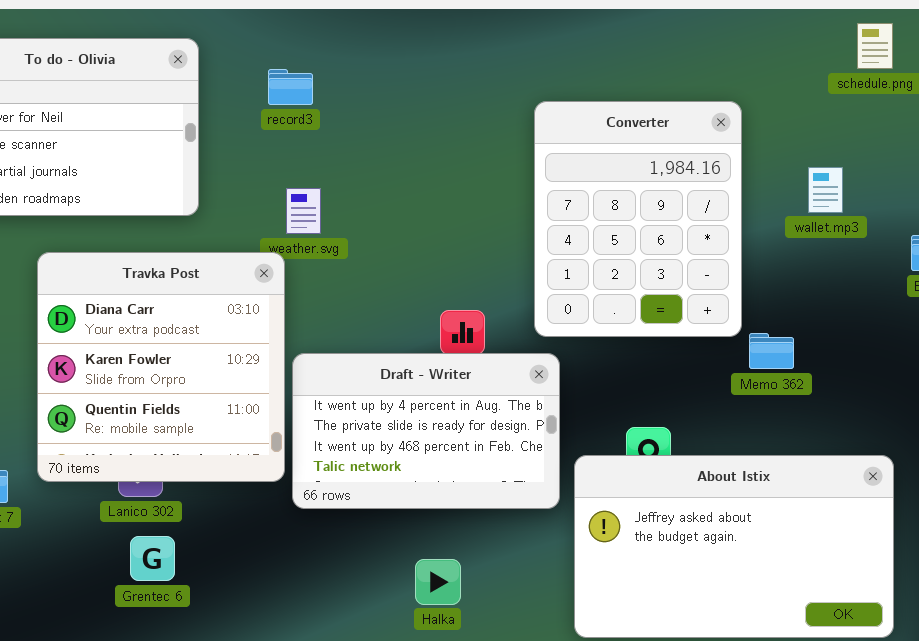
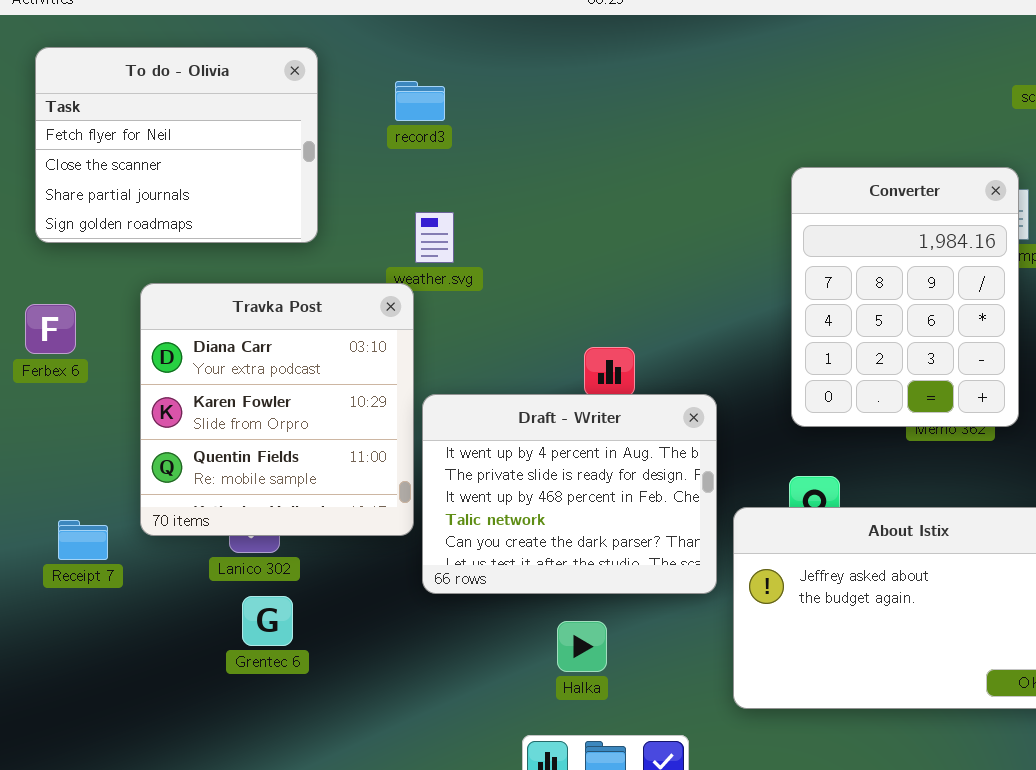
Converter: [534,101,742,337] -> [791,167,1019,427], moved
Draft - Writer: [292,353,560,509] -> [422,394,717,594], resized

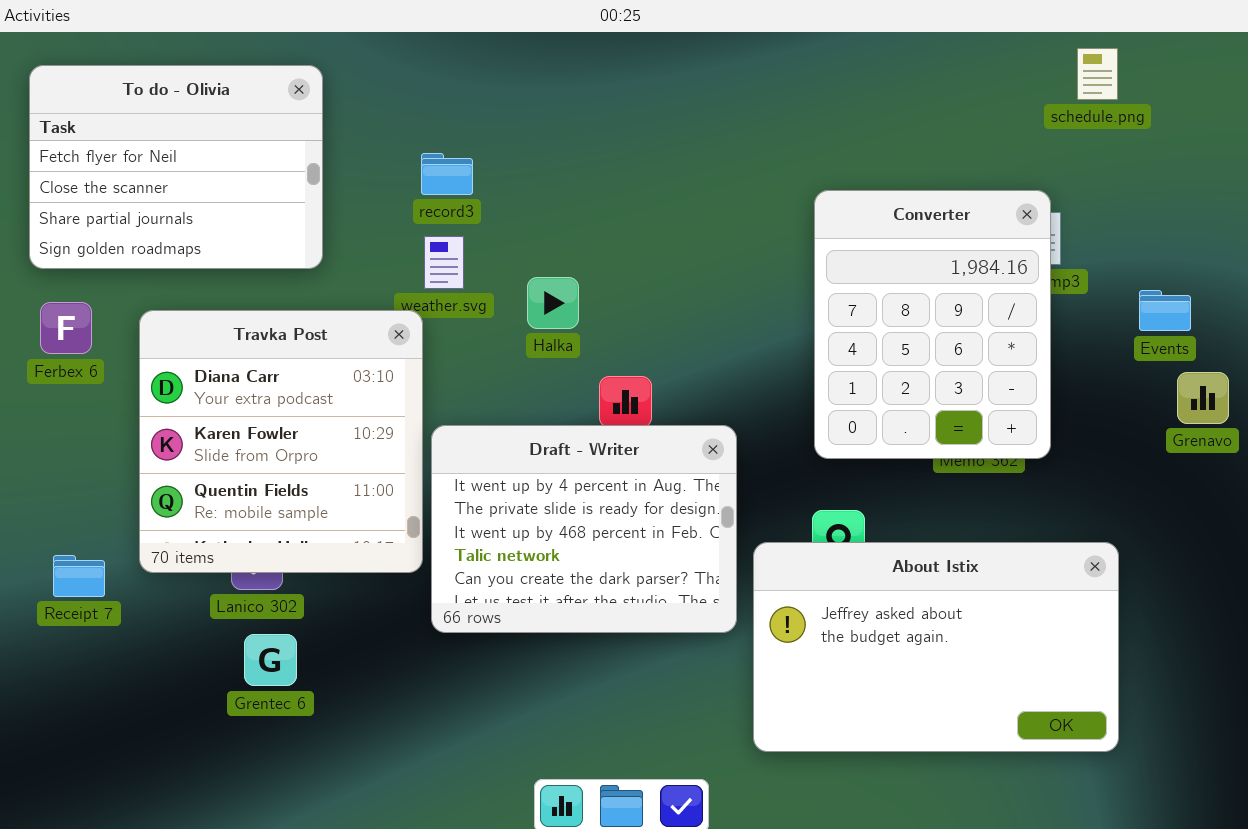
record3: [395,81,445,121] -> [421,153,473,195], moved
Ferbex 6: [25,304,76,354] -> [40,302,92,354], moved
Halka: [557,621,607,672] -> [527,277,579,329], moved

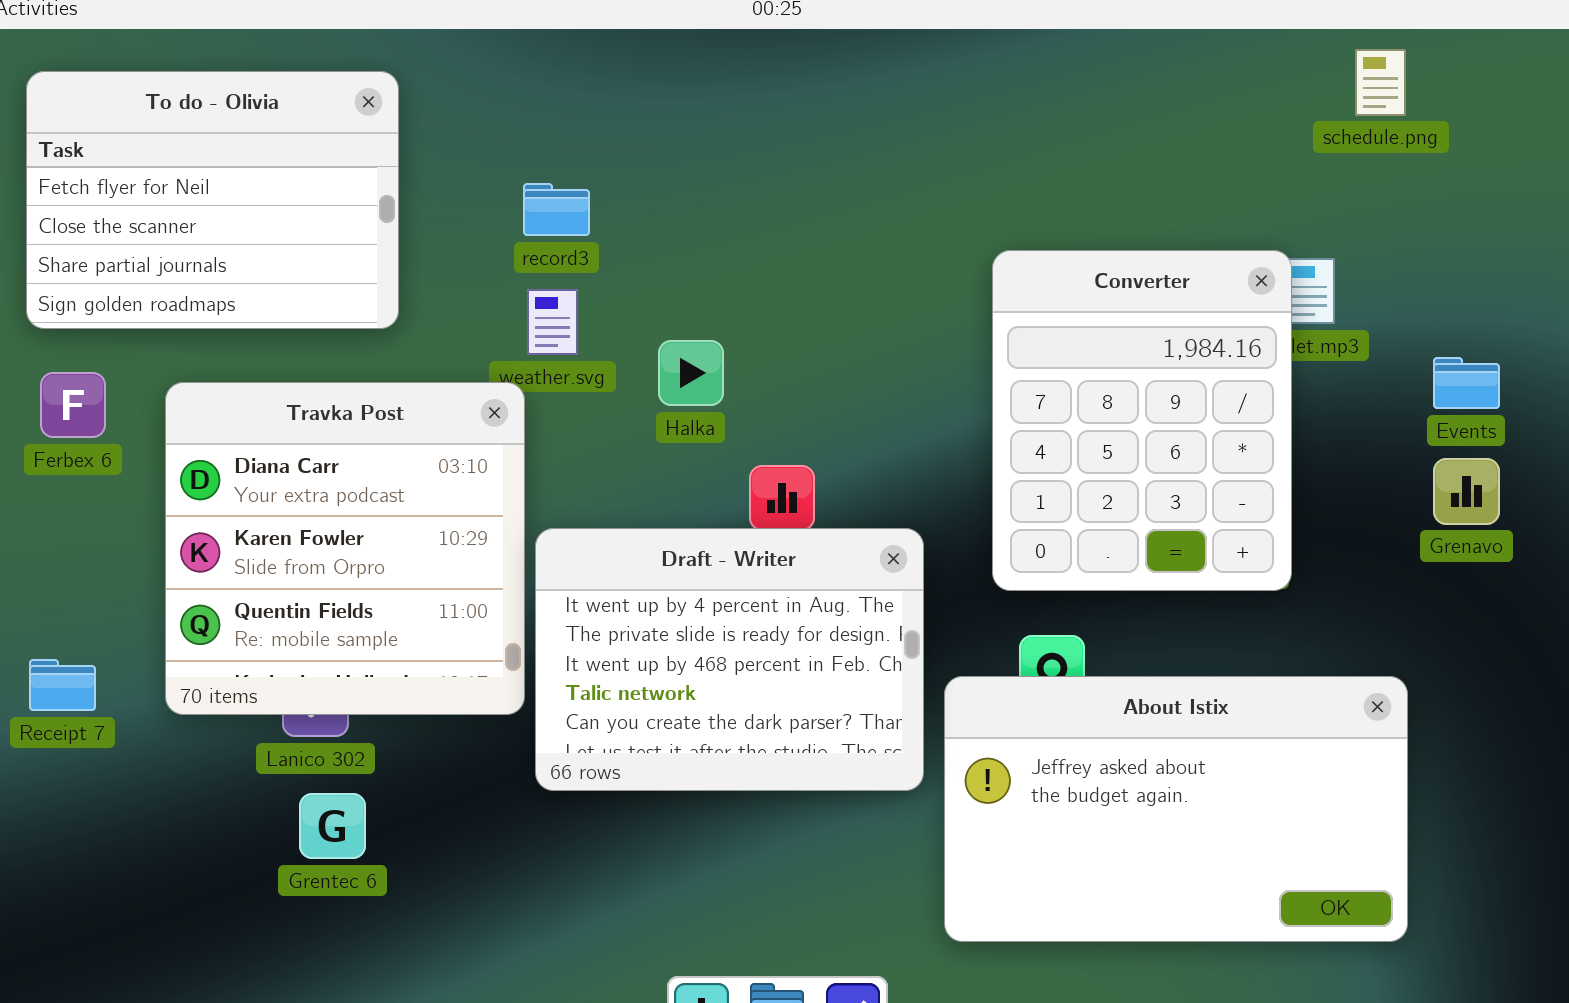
Converter: [814,190,1051,459] -> [992,250,1292,591], moved
Grenavo: [1177,372,1229,424] -> [1433,458,1500,525], moved
Receipt 7: [53,555,105,597] -> [29,659,96,711], moved

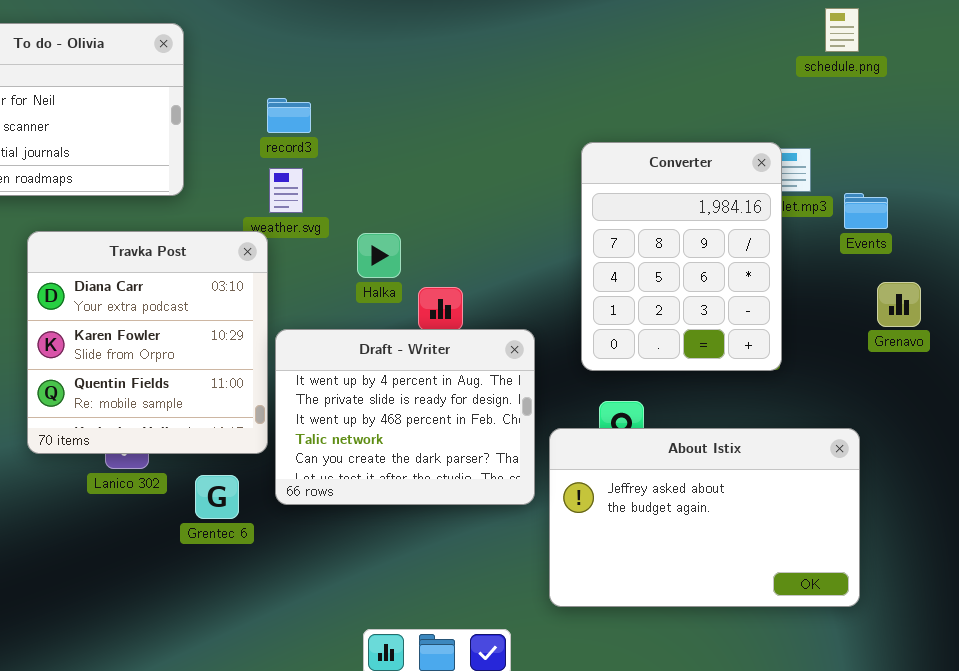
Halka: [658,340,724,406] -> [357,233,401,278], moved
Events: [1433,357,1500,409] -> [844,193,888,229], moved
Grentec 6: [299,793,366,859] -> [195,475,239,519], moved

